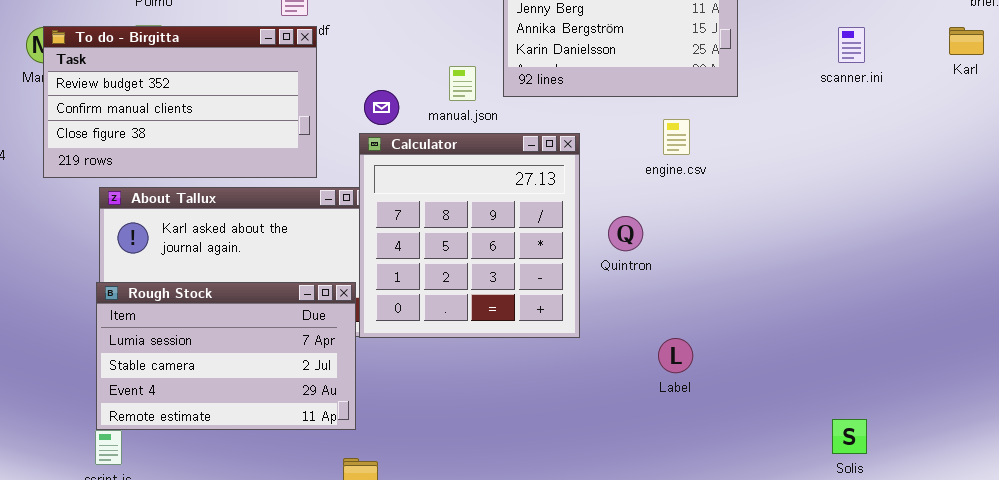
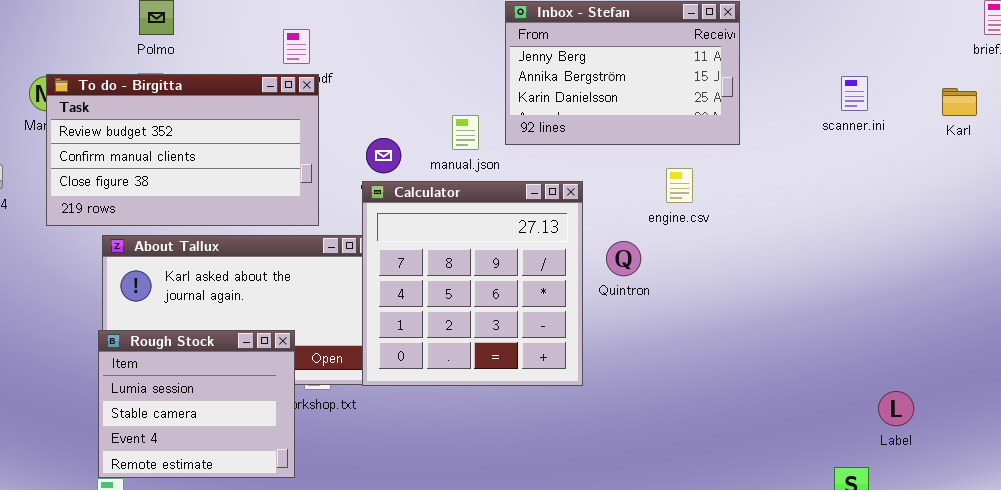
Karl: [949,27,984,55] -> [942,88,977,116], moved
Quintron: [608,216,643,251] -> [606,241,641,276], moved
Rough Stock: [96,282,356,430] -> [98,330,295,478], resized
Label: [658,338,693,373] -> [878,391,914,426], moved

